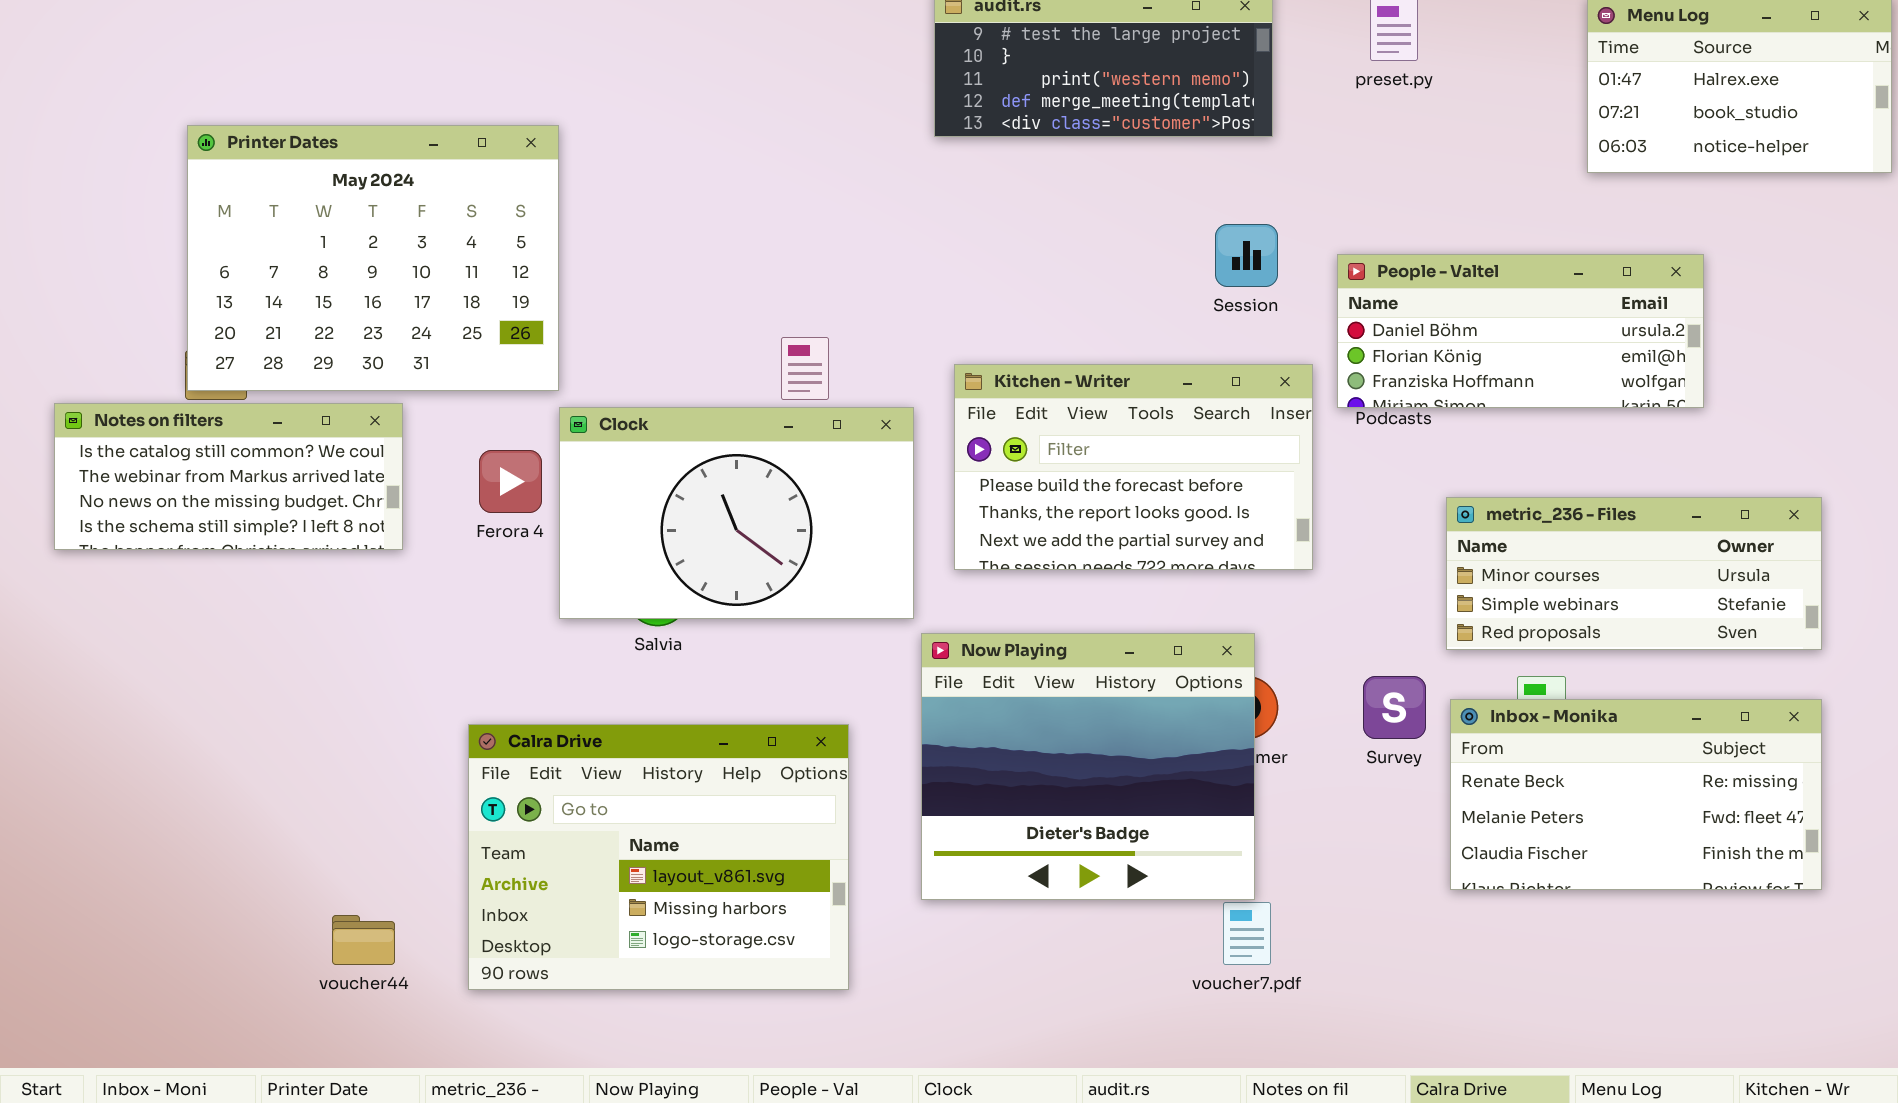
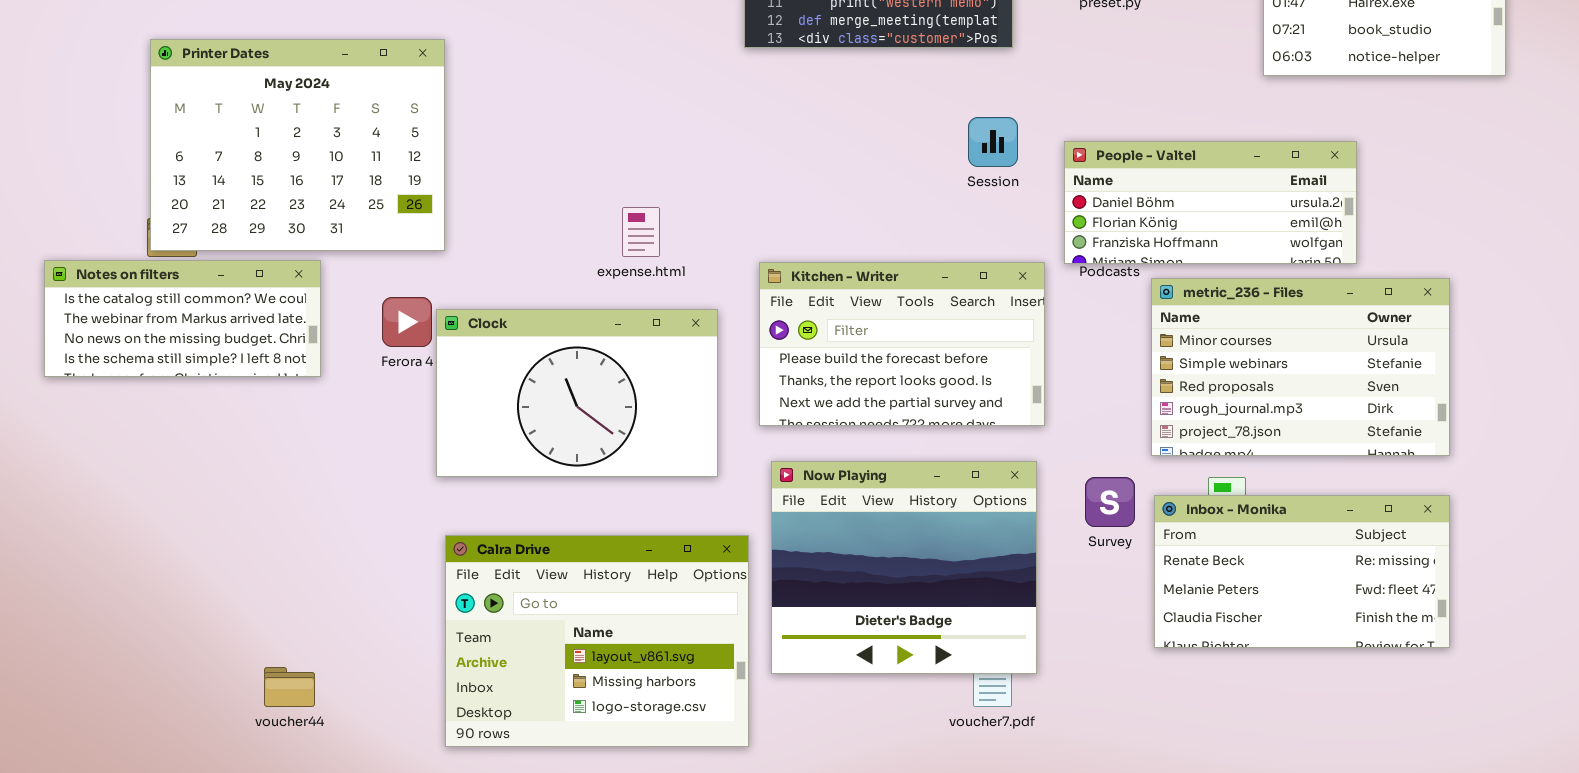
Kitchen - Writer: [954,364,1313,570] -> [759,262,1045,426], moved
Clock: [559,407,914,619] -> [436,309,718,477], moved
metric_236 - Files: [1446,497,1822,650] -> [1151,278,1450,456], resized
Now Playing: [921,633,1255,900] -> [771,461,1037,674], moved
Calra Drive: [468,724,849,990] -> [445,535,749,747], moved

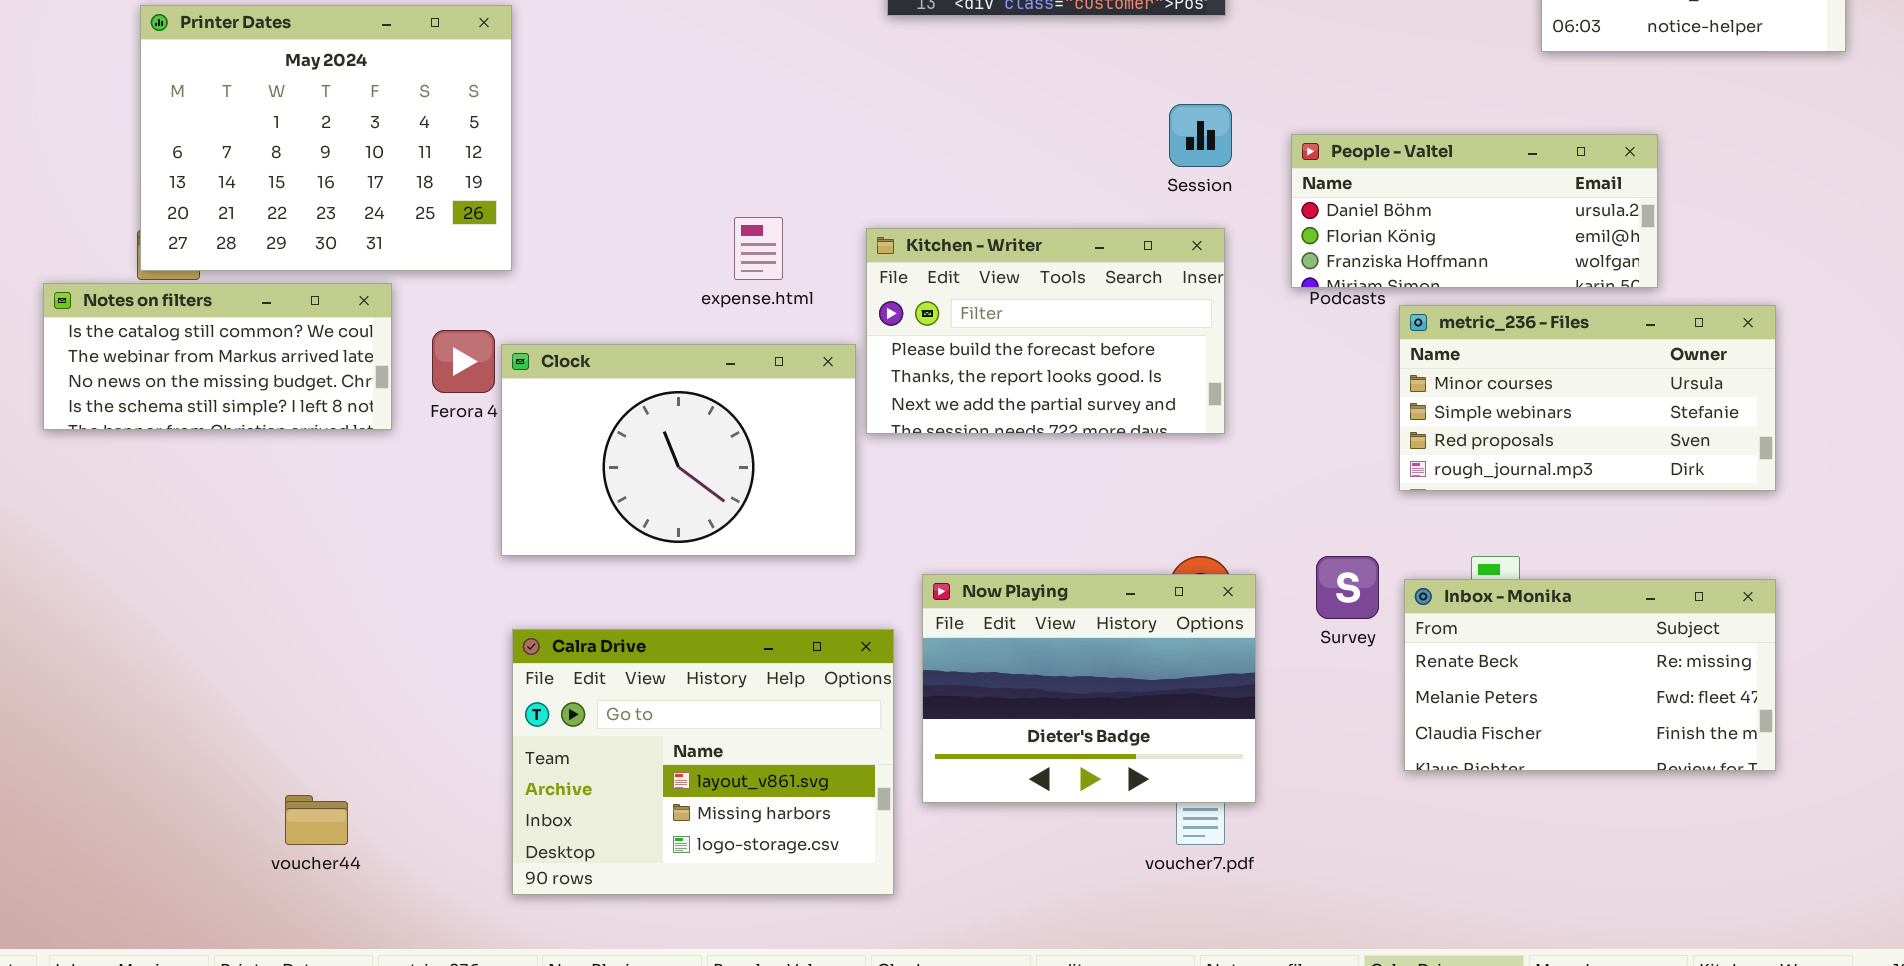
Notes on filters: [44,260,321,377] -> [43,283,392,430], moved
Kitchen - Writer: [759,262,1045,426] -> [866,228,1225,434], moved
metric_236 - Files: [1151,278,1450,456] -> [1399,305,1776,491], resized
Now Playing: [771,461,1037,674] -> [922,574,1256,803], resized

